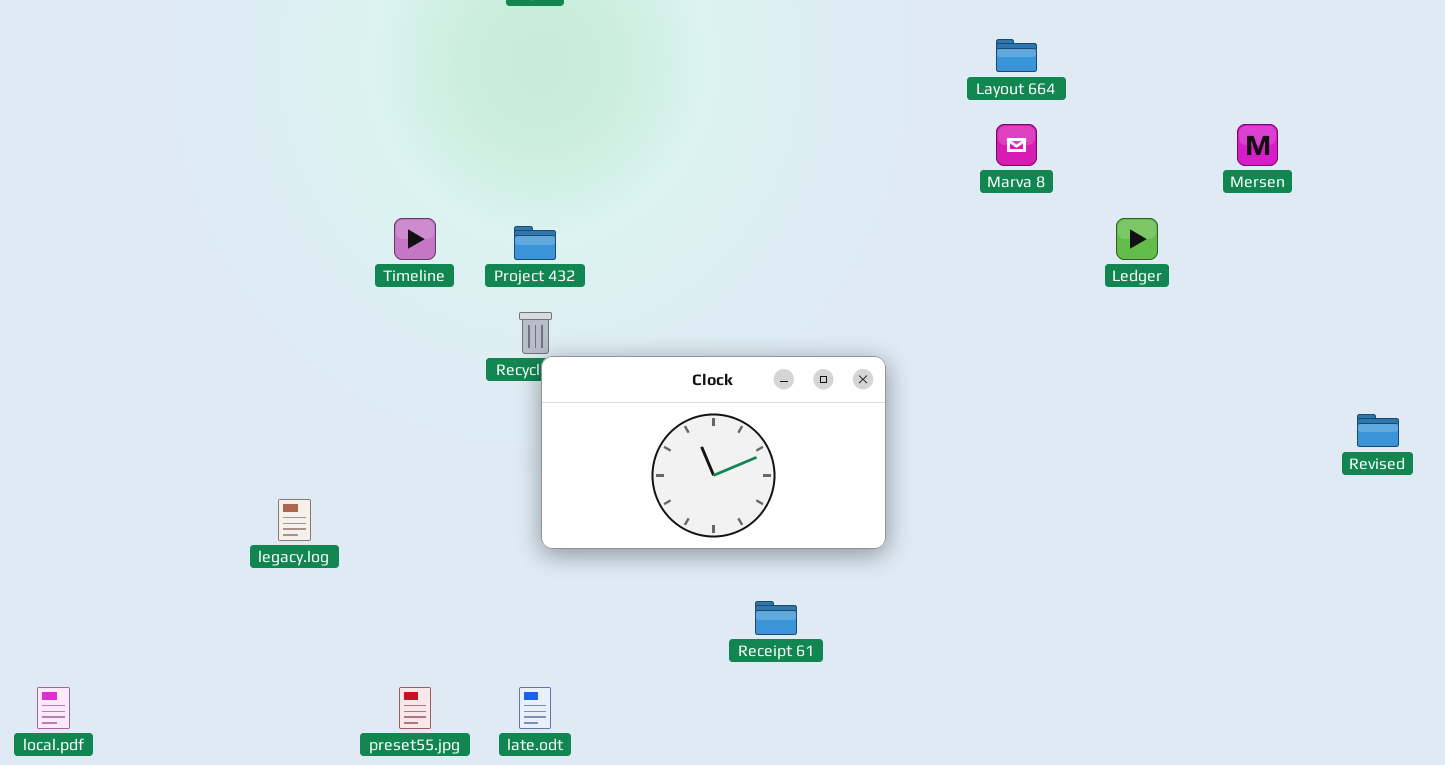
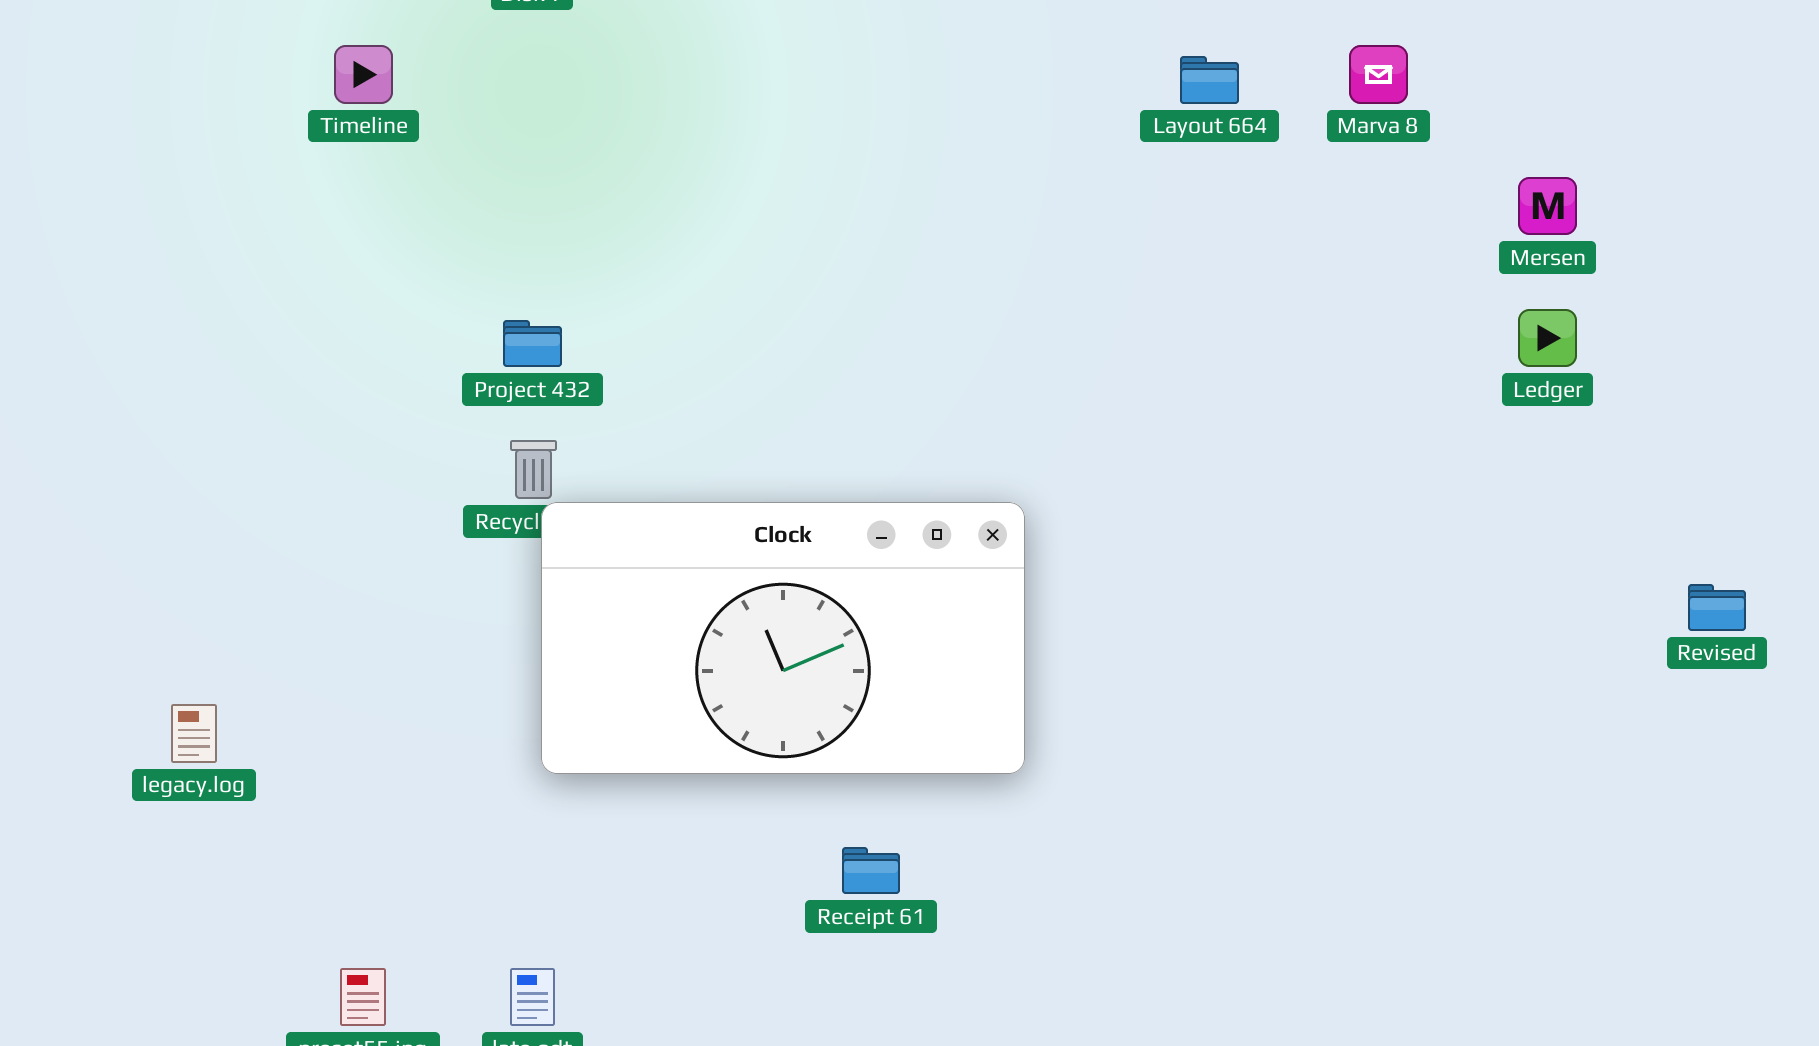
Marva 8: [996,124,1037,166] -> [1349,45,1408,104], moved
Timeline: [394,218,436,260] -> [334,45,393,104], moved
Ledger: [1116,218,1158,260] -> [1518,309,1577,367], moved

